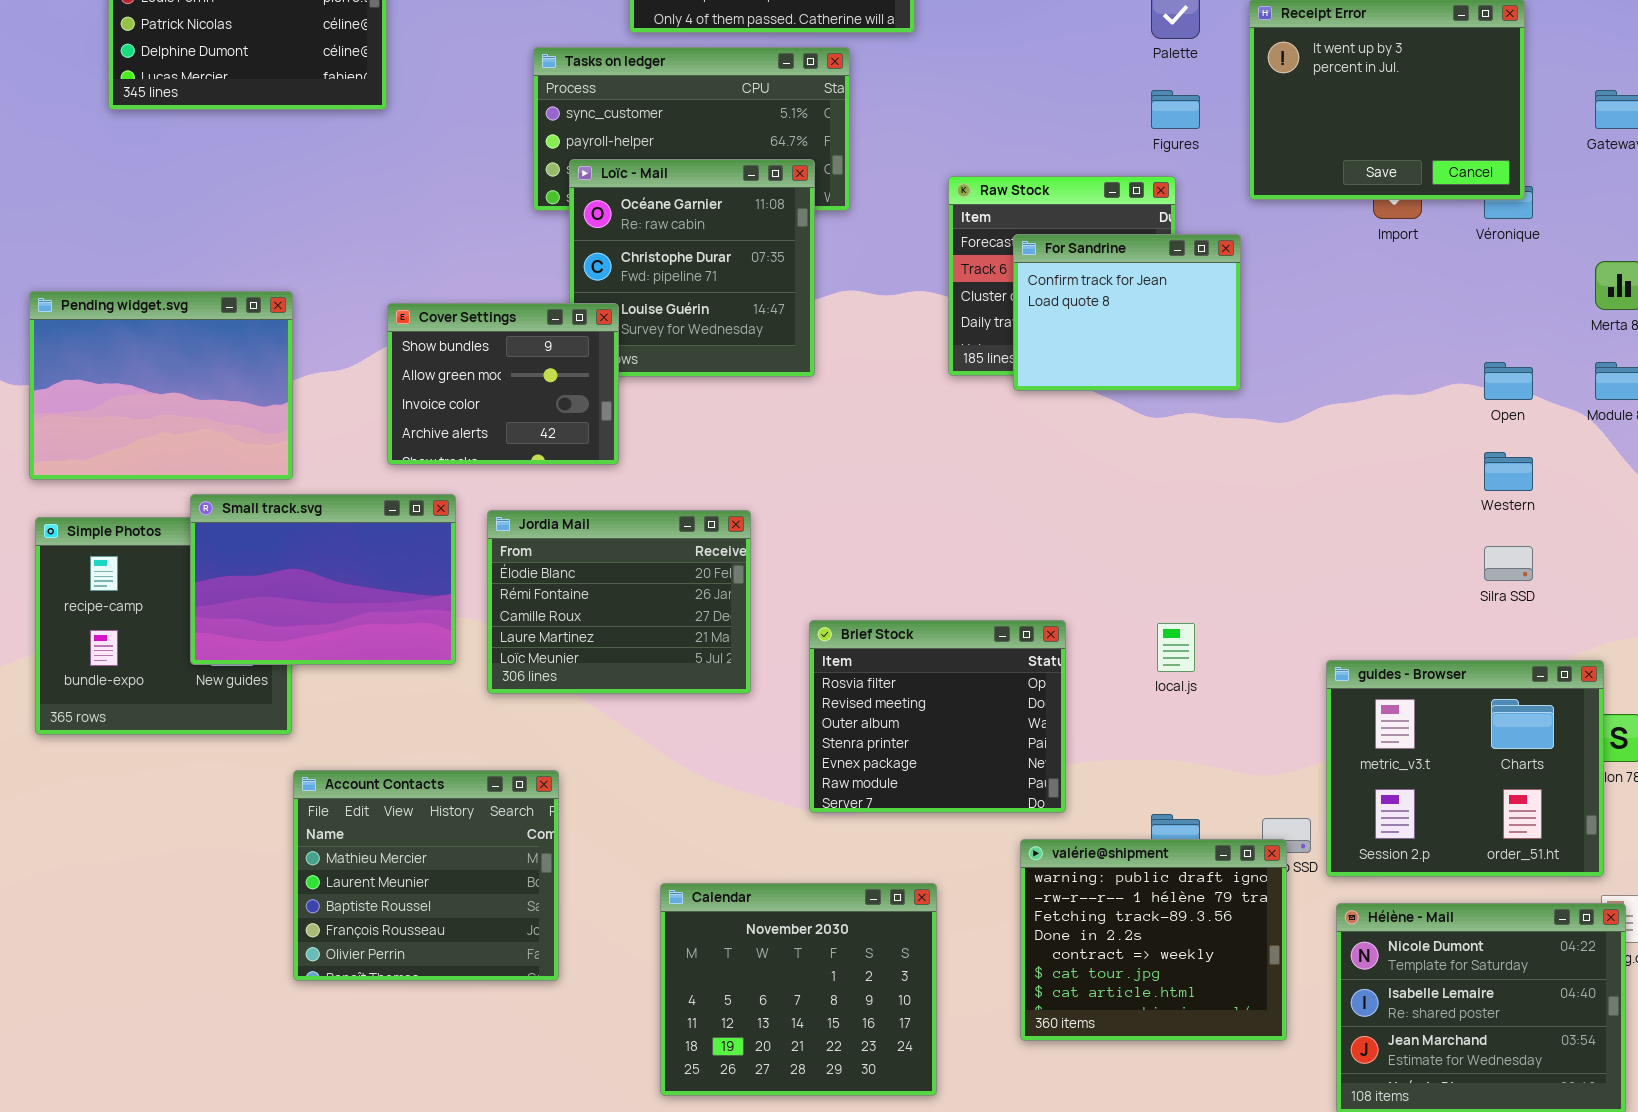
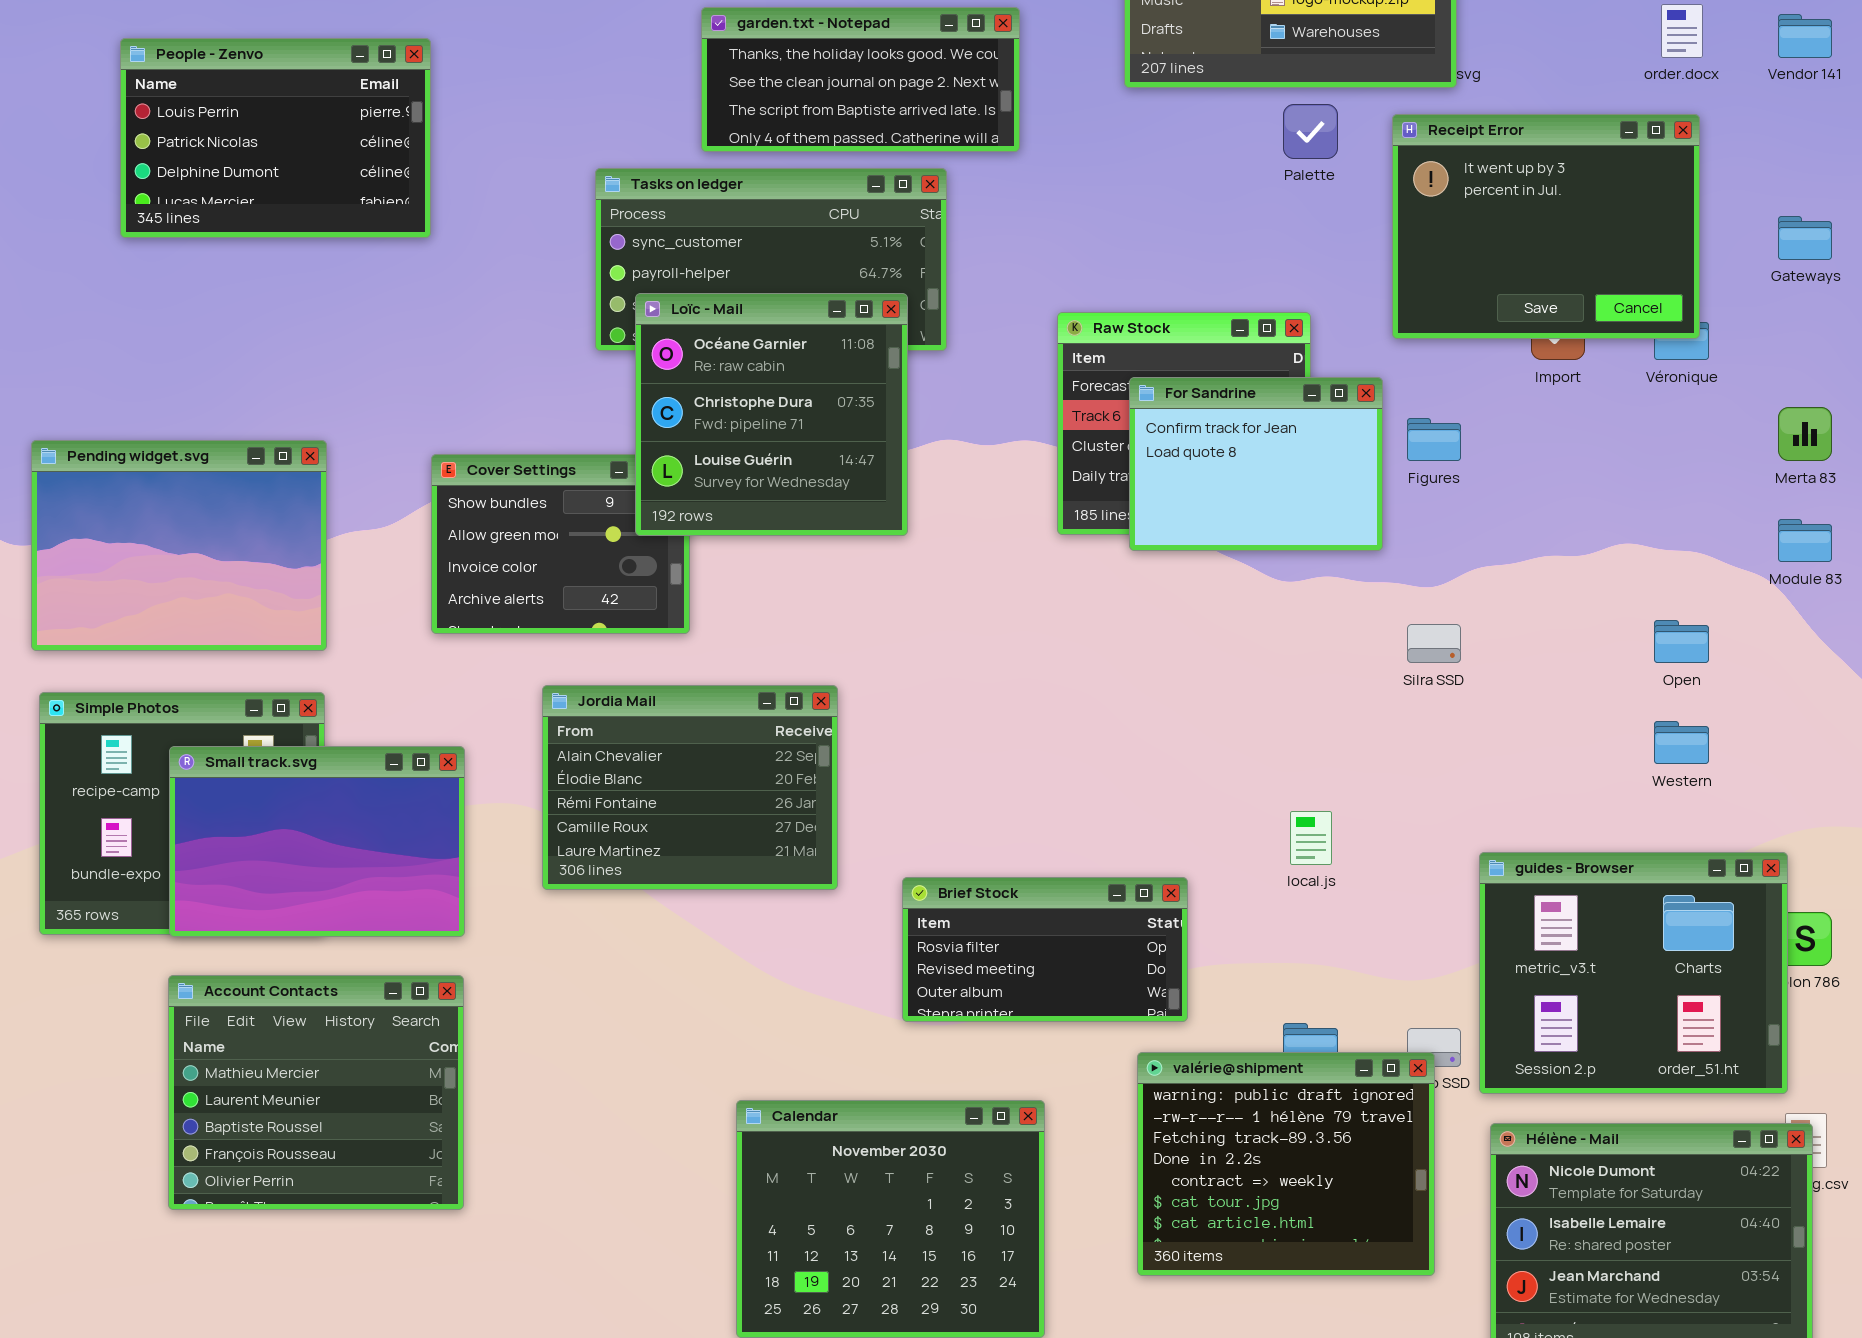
Figures: [1151,90,1200,129] -> [1407,418,1461,461], moved
Loïc - Mail: [569,159,815,377] -> [635,293,908,536], raised
Open: [1484,362,1533,400] -> [1654,620,1709,663], moved
Western: [1484,452,1533,491] -> [1654,721,1709,764], moved
Small track.svg: [190,494,456,665] -> [169,746,465,937], moved
Jordia Mail: [487,510,751,694] -> [542,685,838,890], scrolled up 1 row
Silra SSD: [1484,546,1533,581] -> [1407,624,1461,663], moved
Brief Stock: [809,620,1066,813] -> [902,877,1188,1022], resized
Account Contacts: [293,770,559,981] -> [168,975,464,1210], moved

